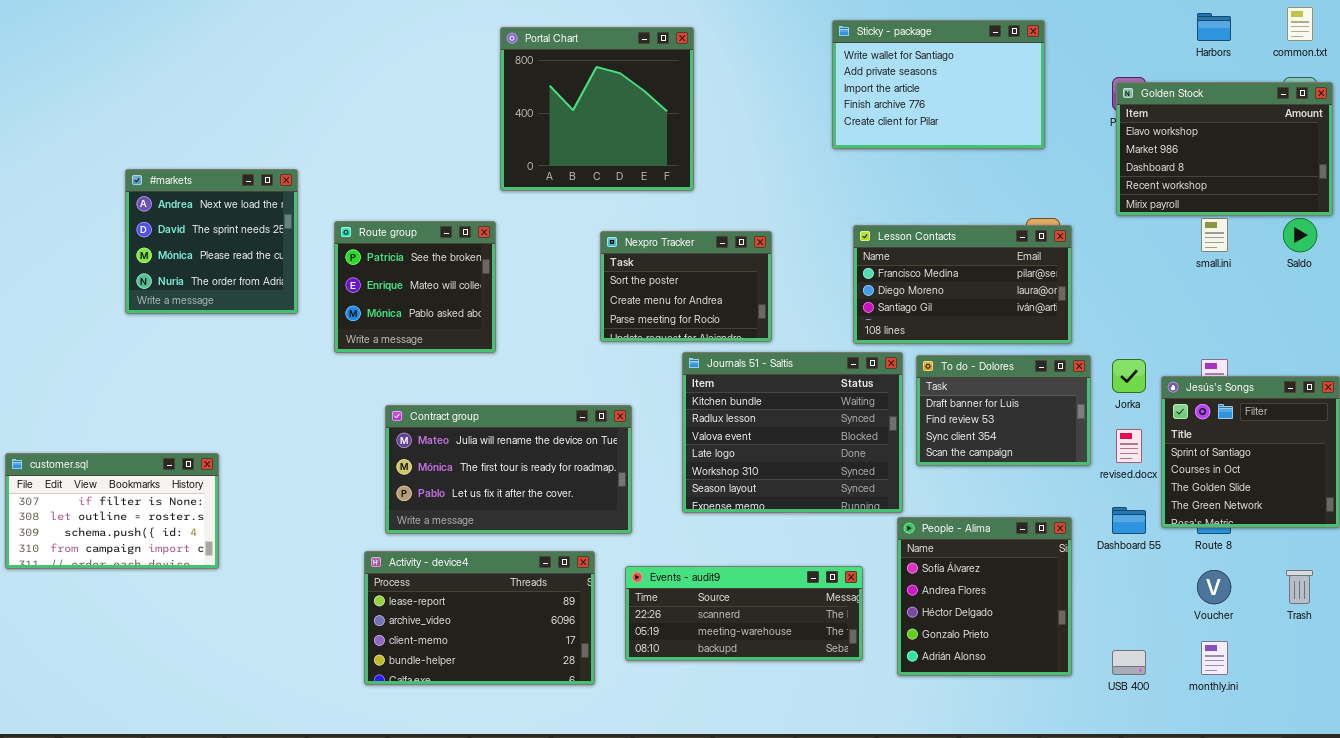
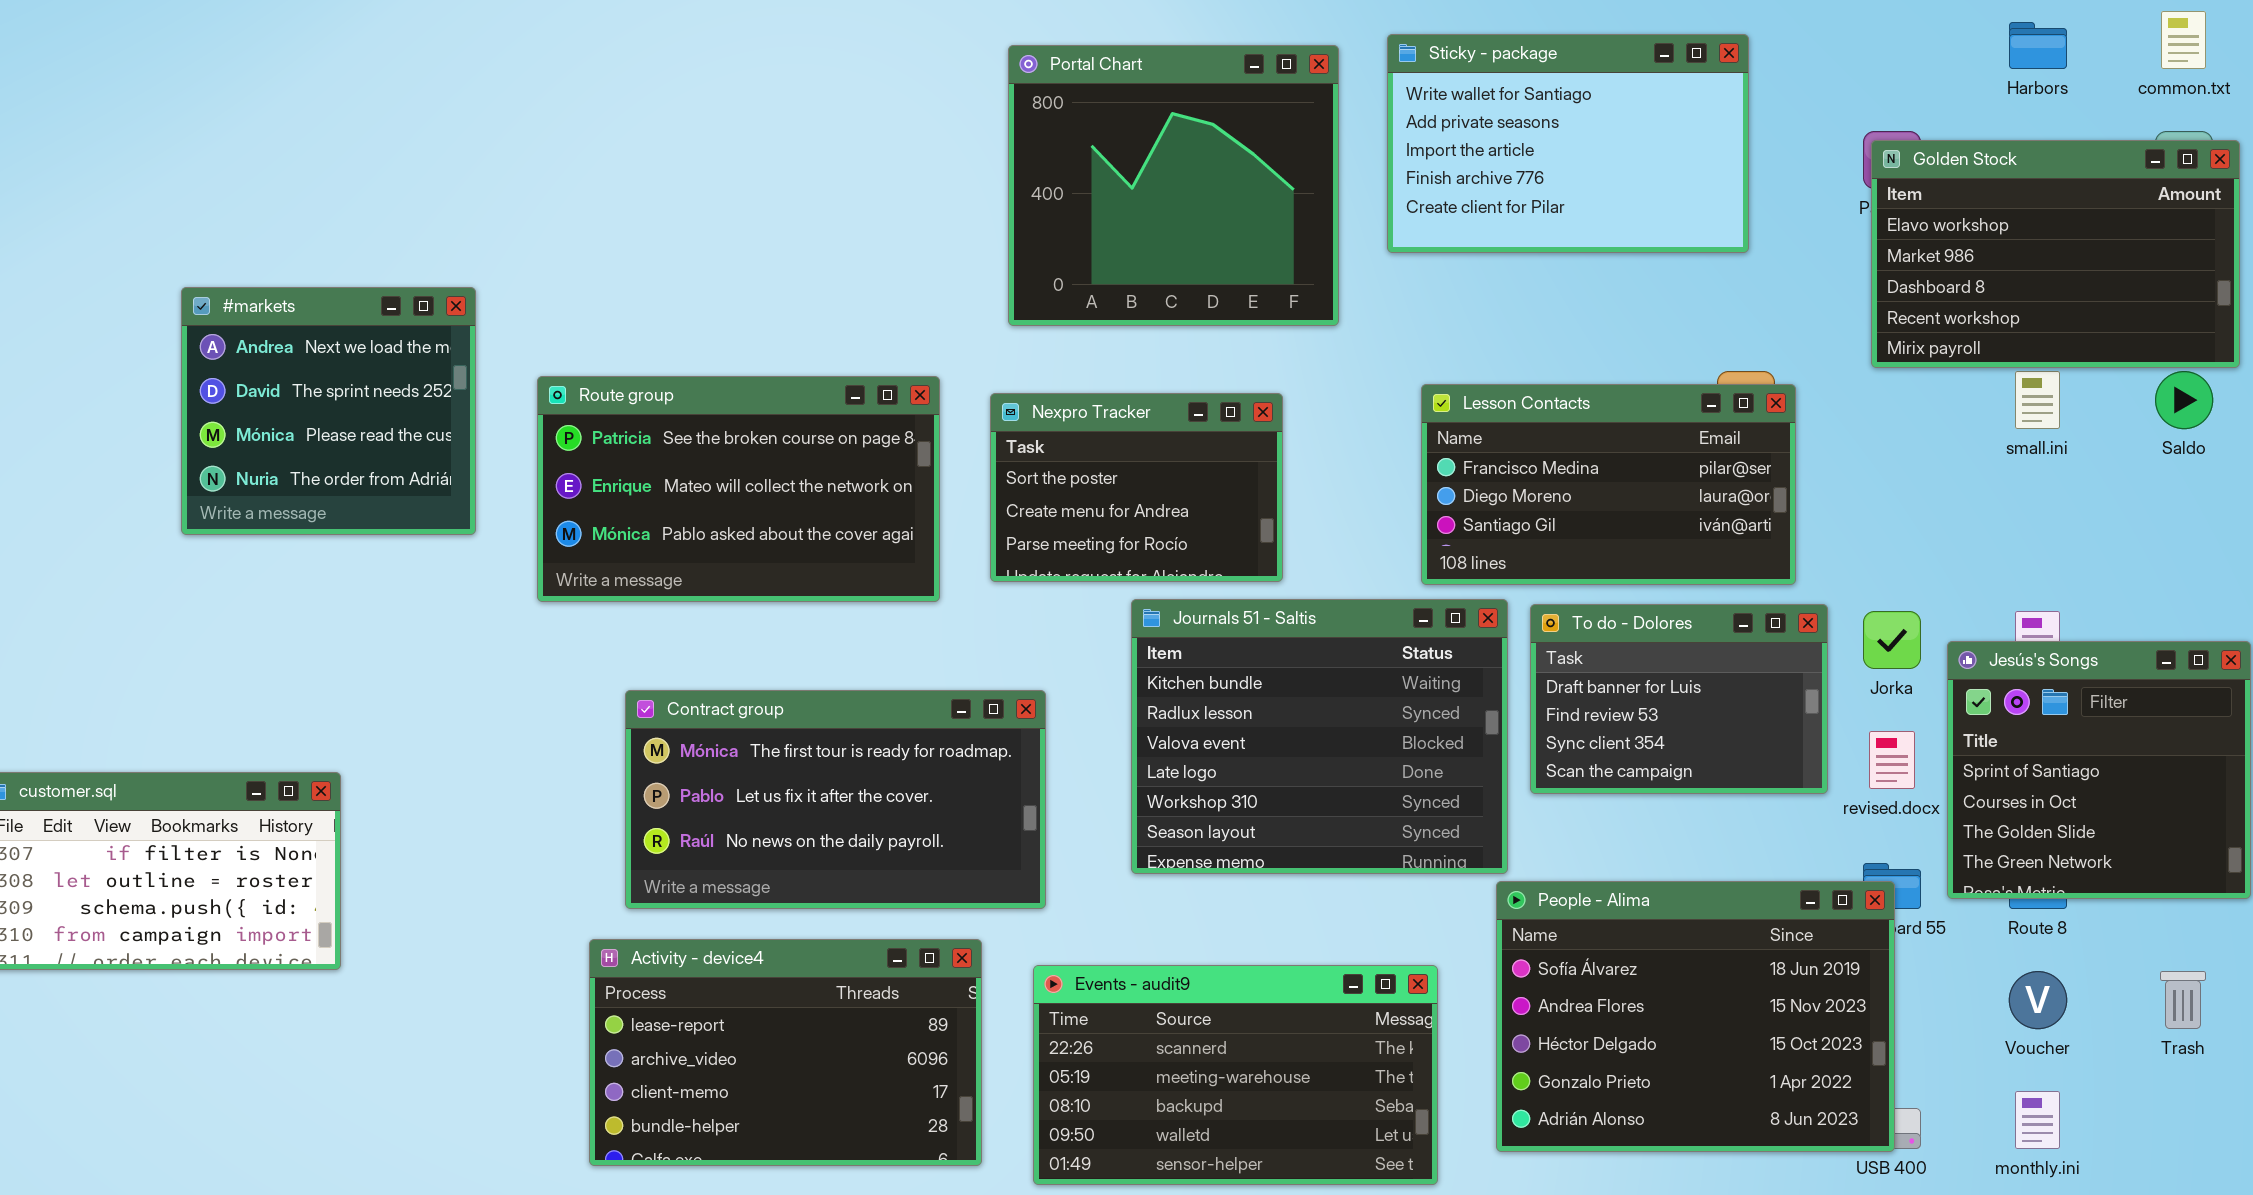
Portal Chart: [500,27,694,191] -> [1008,45,1339,326], moved
Route group: [334,221,496,353] -> [537,376,940,602], resized
Contract group: [385,405,632,534] -> [625,690,1046,909], scrolled down 1 row
People - Alima: [897,517,1072,676] -> [1496,881,1895,1152], resized
Events - audit9: [625,566,863,661] -> [1033,965,1438,1185], resized

